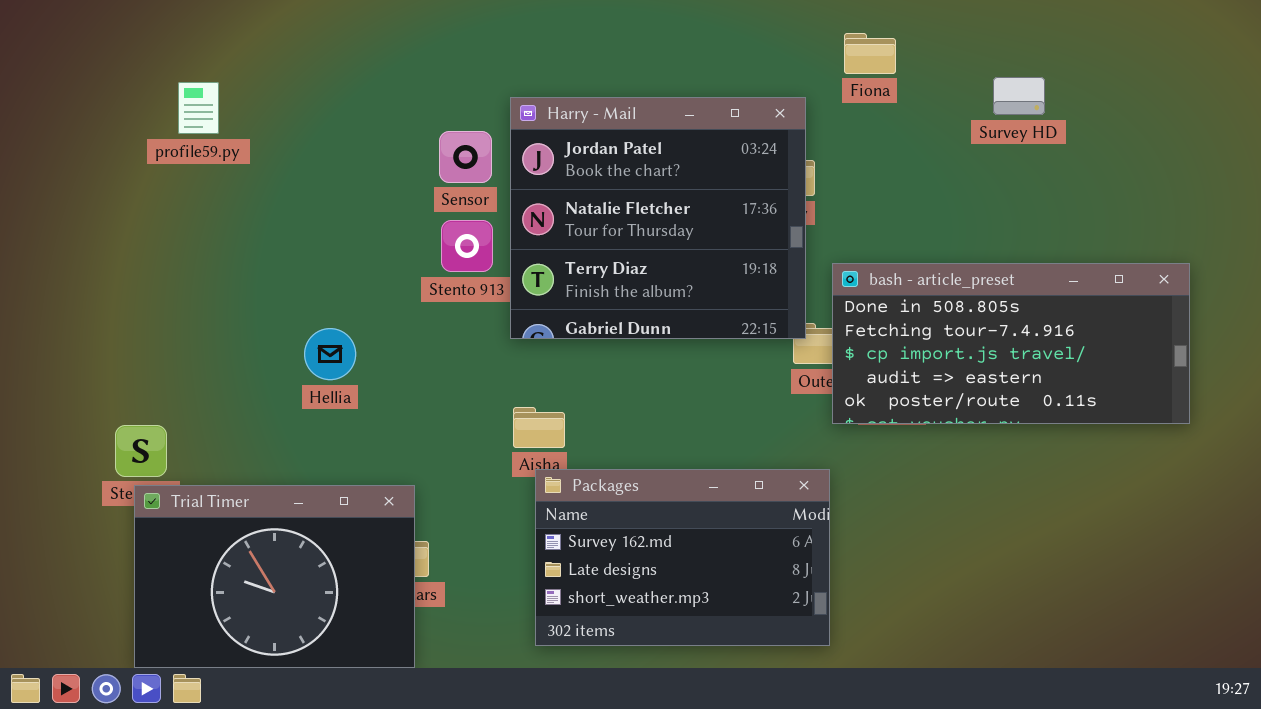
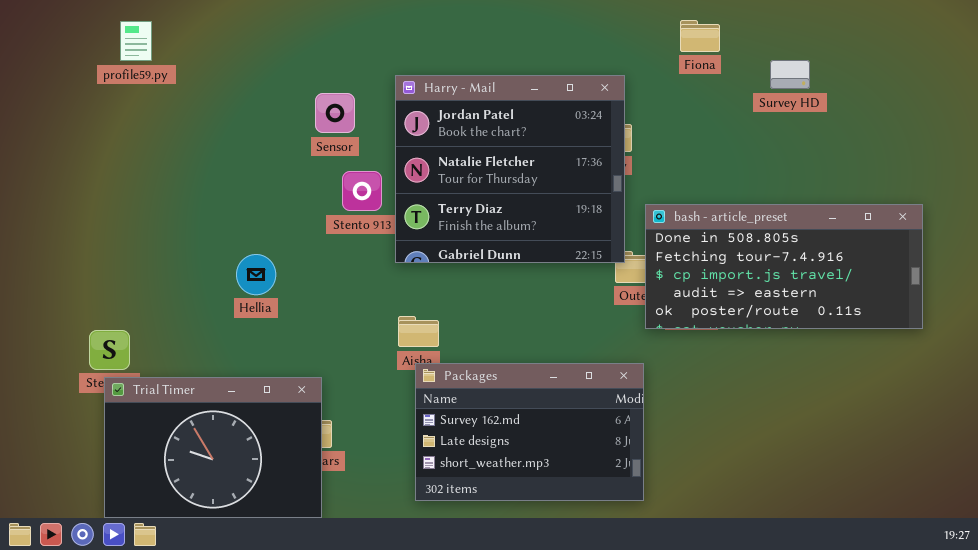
Fiona: [844,33,896,74] -> [680,20,720,52], moved
profile59.py: [178,82,219,134] -> [120,21,152,61], moved
Sensor: [439,131,492,183] -> [315,93,355,133], moved

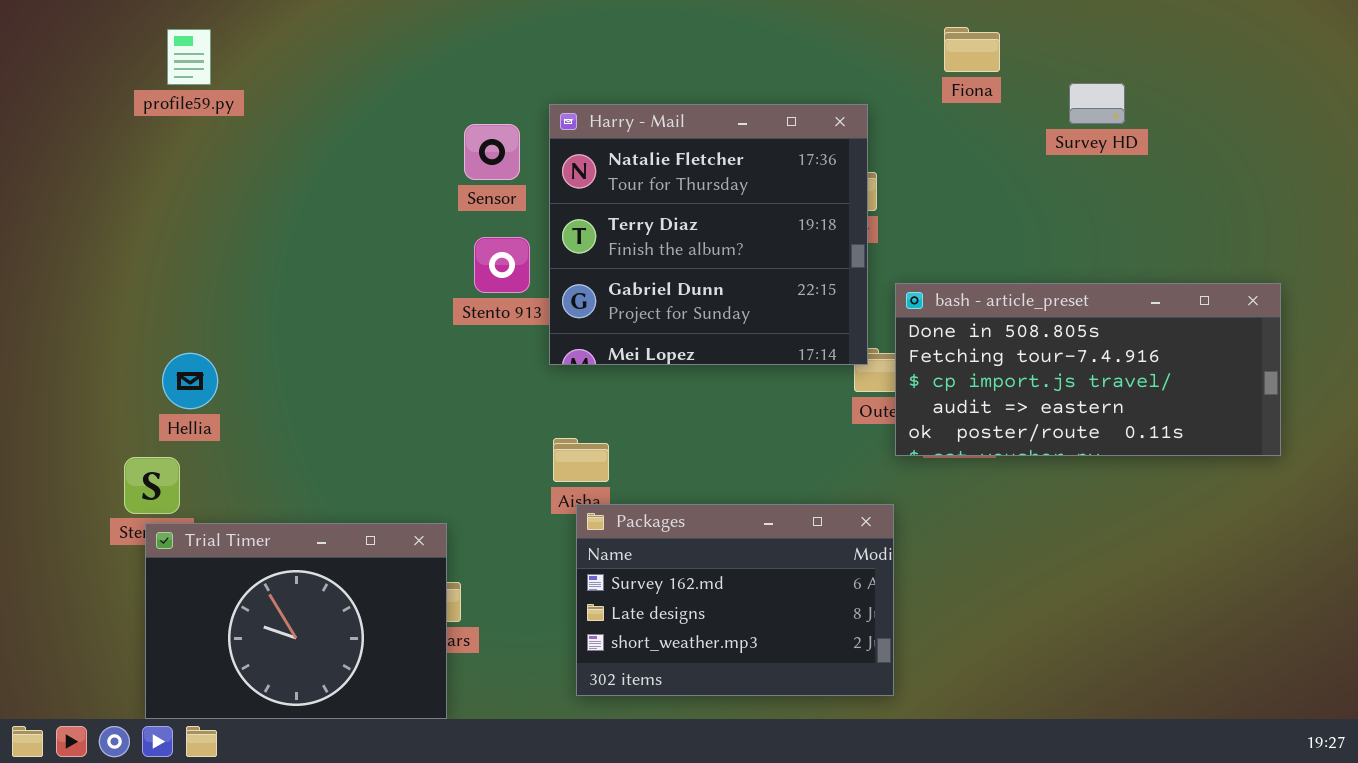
Harry - Mail: [395,75,625,263] -> [549,104,868,365], scrolled down 1 row
Sensor: [315,93,355,133] -> [464,124,520,180], moved
Hellia: [236,254,276,295] -> [162,353,218,409], moved

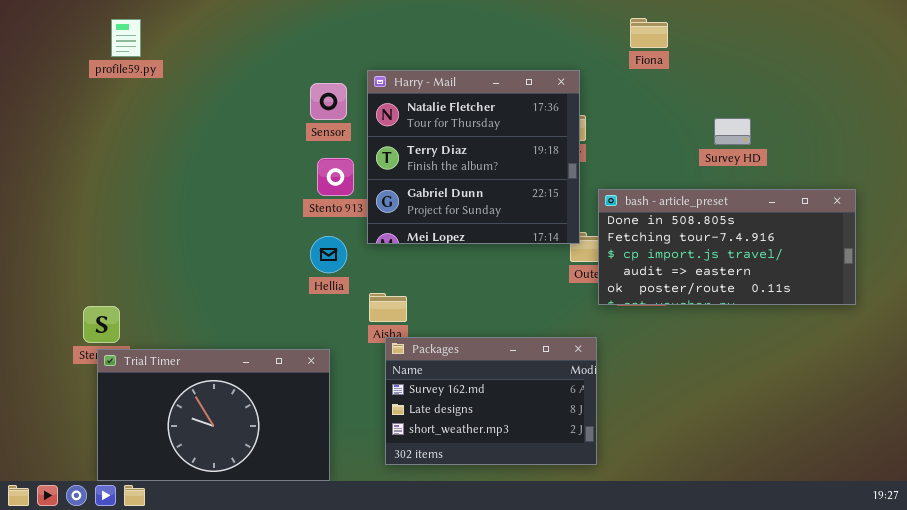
Survey HD: [1069,83,1125,124] -> [714,118,751,145], moved
Hellia: [162,353,218,409] -> [310,236,347,273], moved
Trial Timer: [145,523,447,719] -> [97,349,330,481], resized

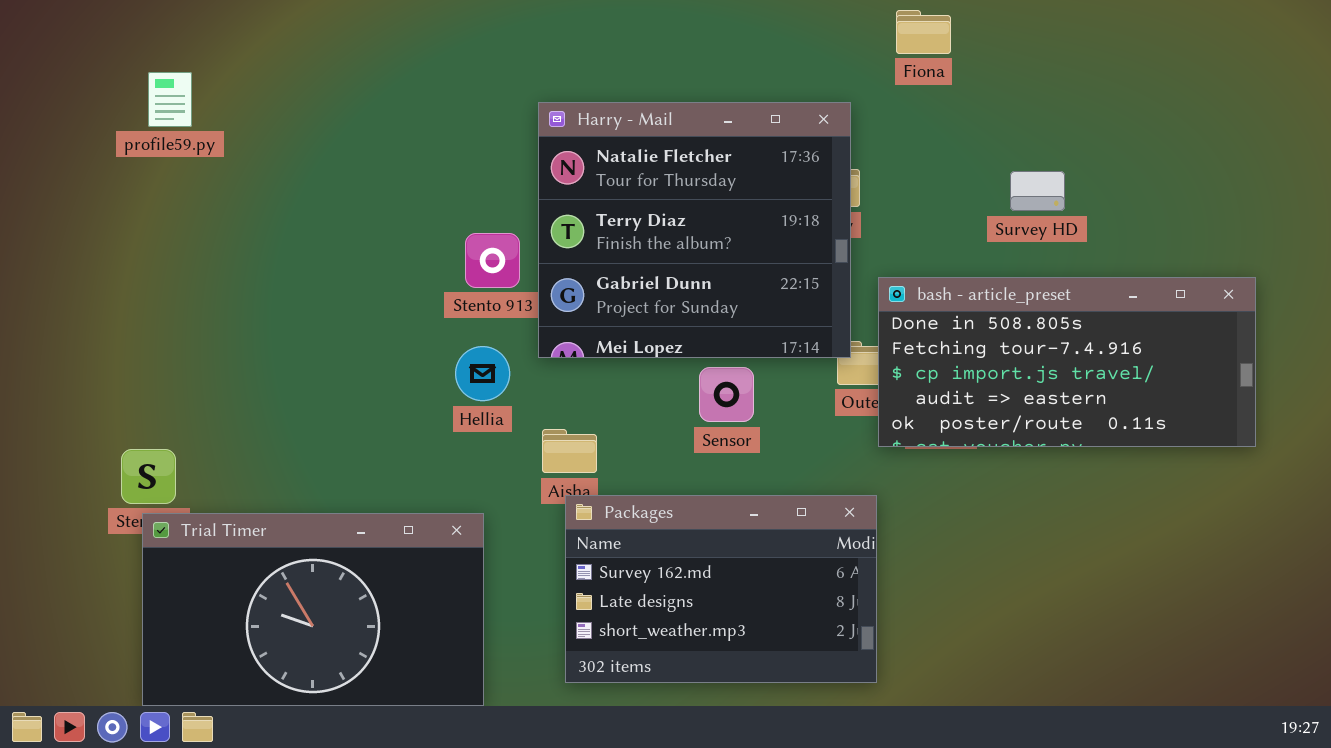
Fiona: [630,18,668,48] -> [896,10,951,54], moved
profile59.py: [111,19,141,57] -> [148,72,192,127], moved
Sensor: [310,83,347,120] -> [699,367,754,422], moved
Survey HD: [714,118,751,145] -> [1010,171,1065,211], moved

